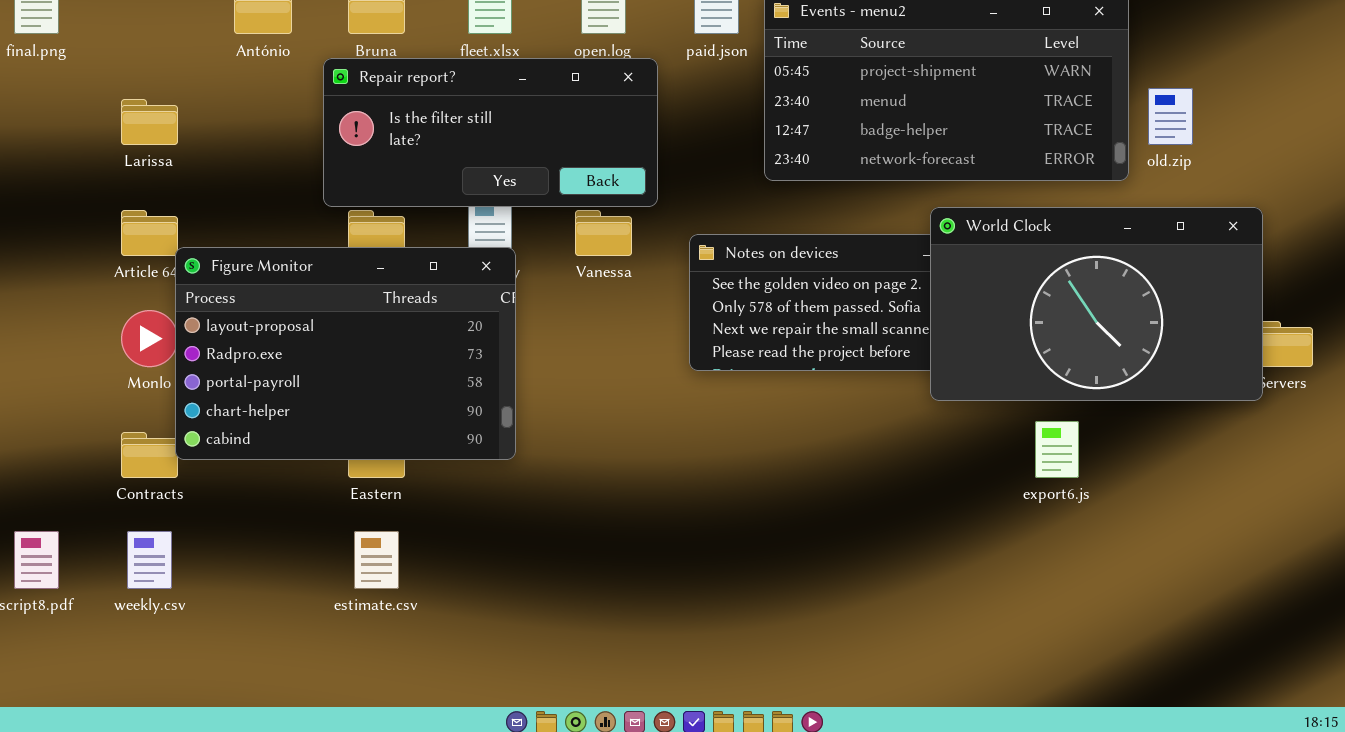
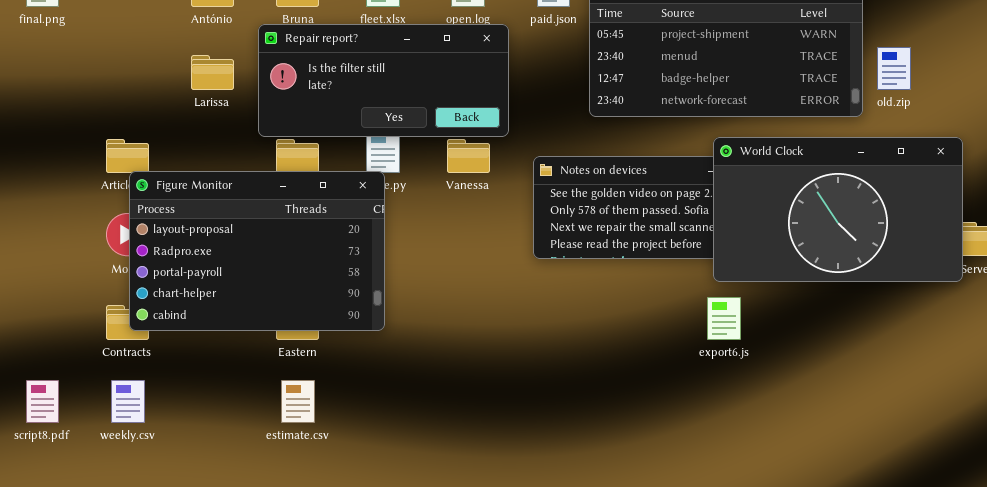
Larissa: [121,99,178,145] -> [191,55,234,90], moved
Figure Monitor: [175,247,516,460] -> [129,171,385,331], moved
export6.js: [1035,421,1079,478] -> [707,297,741,340], moved

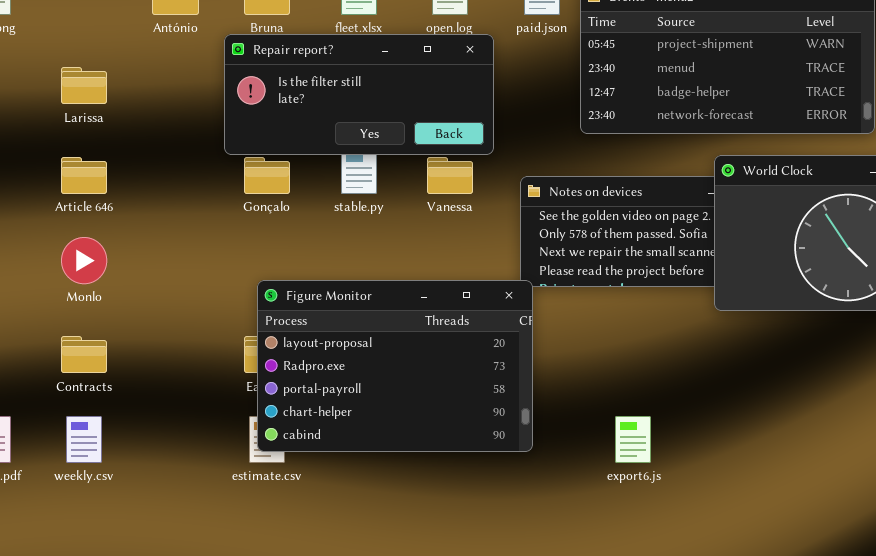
Larissa: [191,55,234,90] -> [61,67,107,104], moved
Figure Monitor: [129,171,385,331] -> [257,280,533,452], moved
export6.js: [707,297,741,340] -> [615,416,651,463], moved

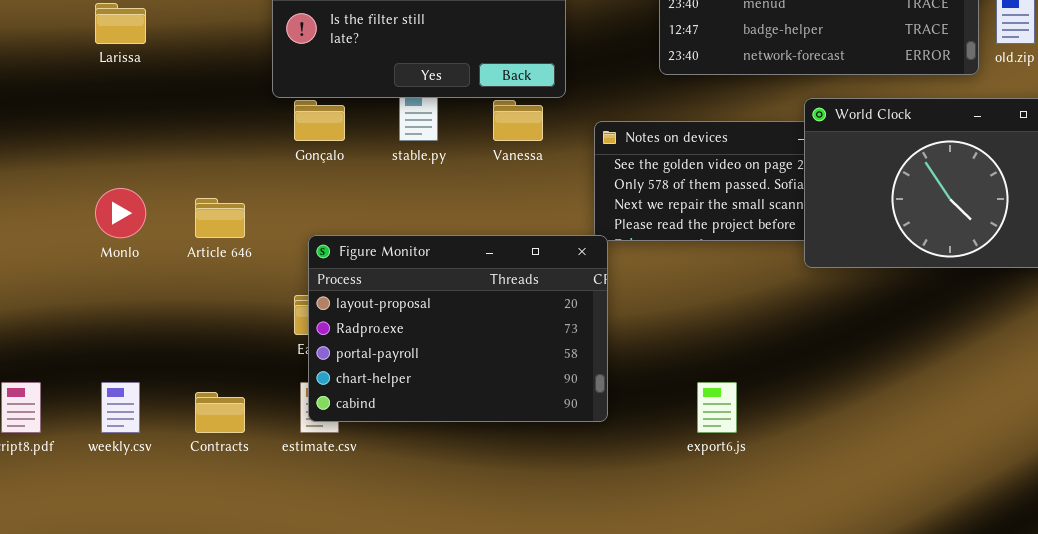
Article 646: [61,157,107,194] -> [195,198,245,238], moved
Contracts: [61,336,107,373] -> [195,392,245,433], moved

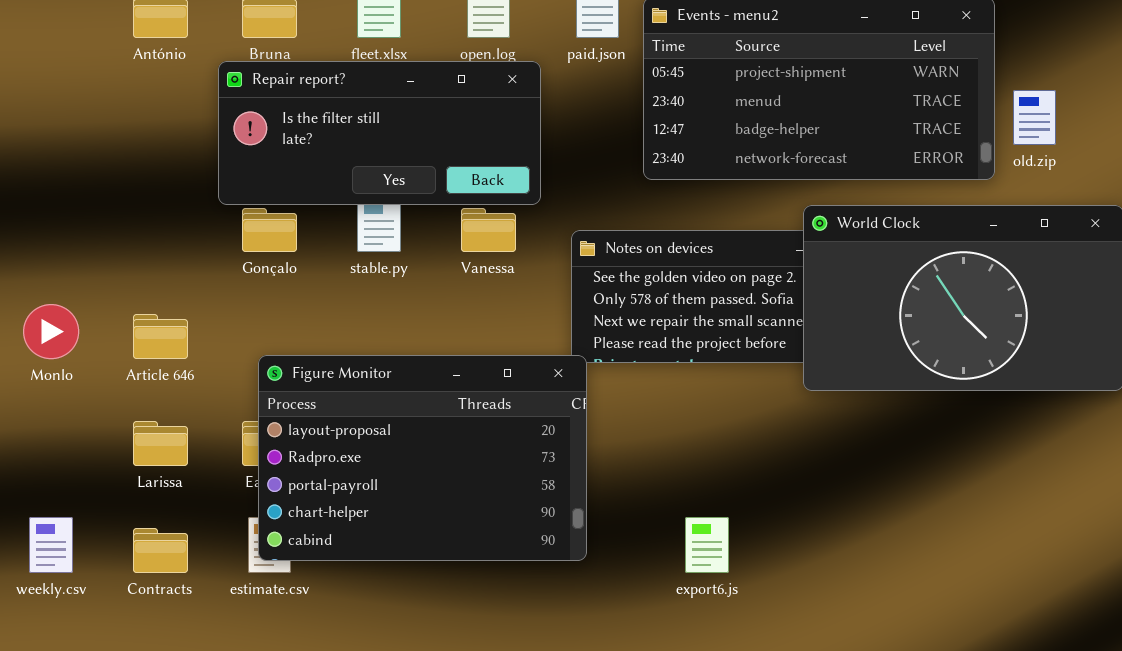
Larissa: [95,3,146,44] -> [133,421,188,466], moved

